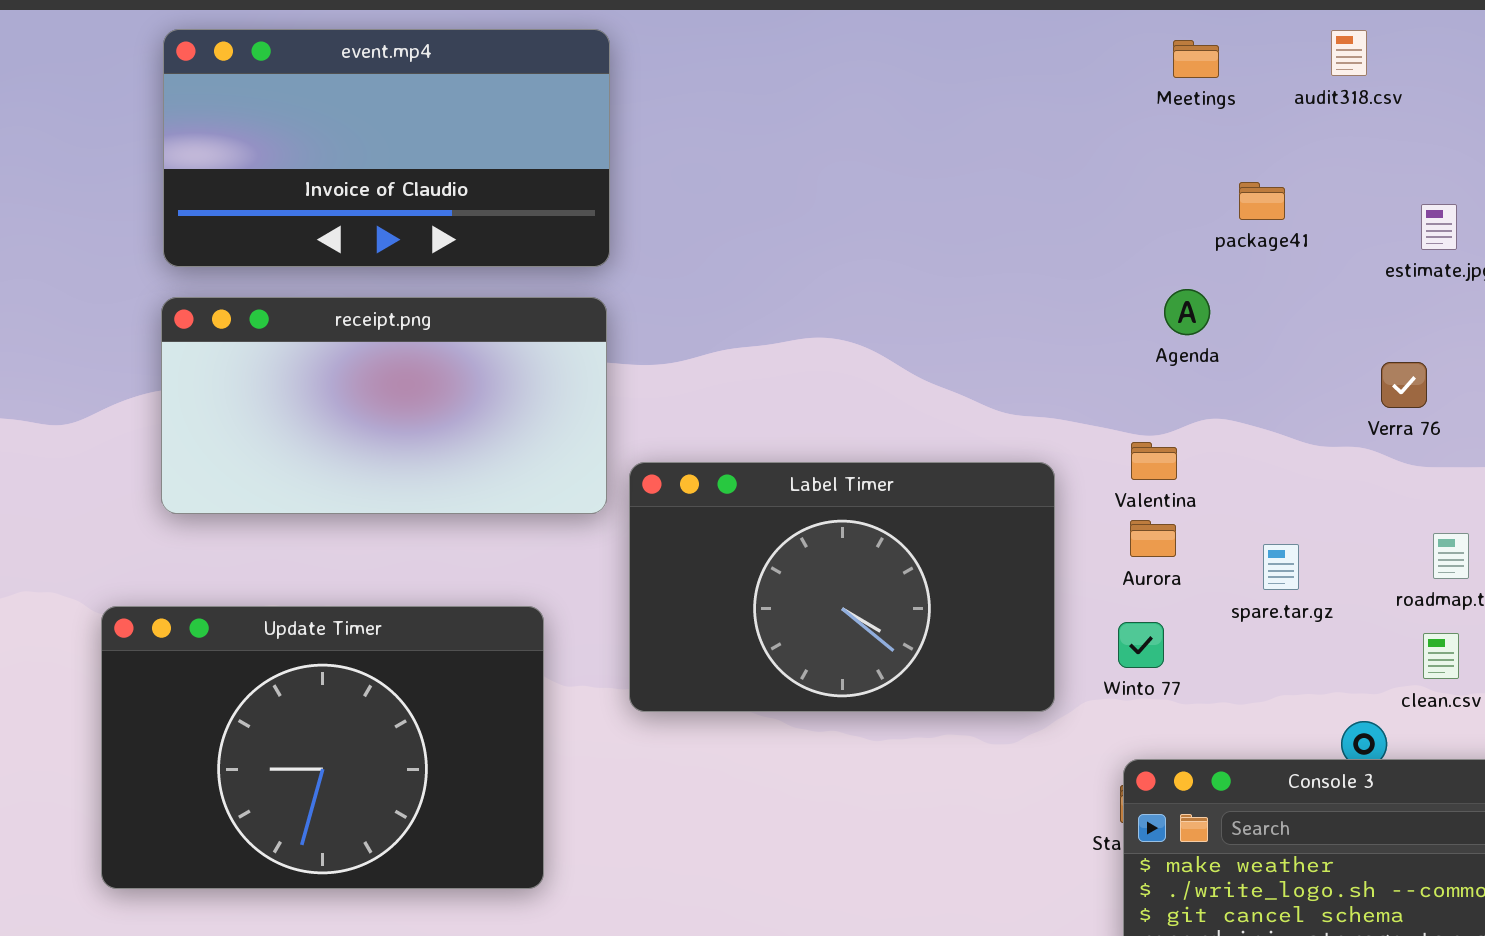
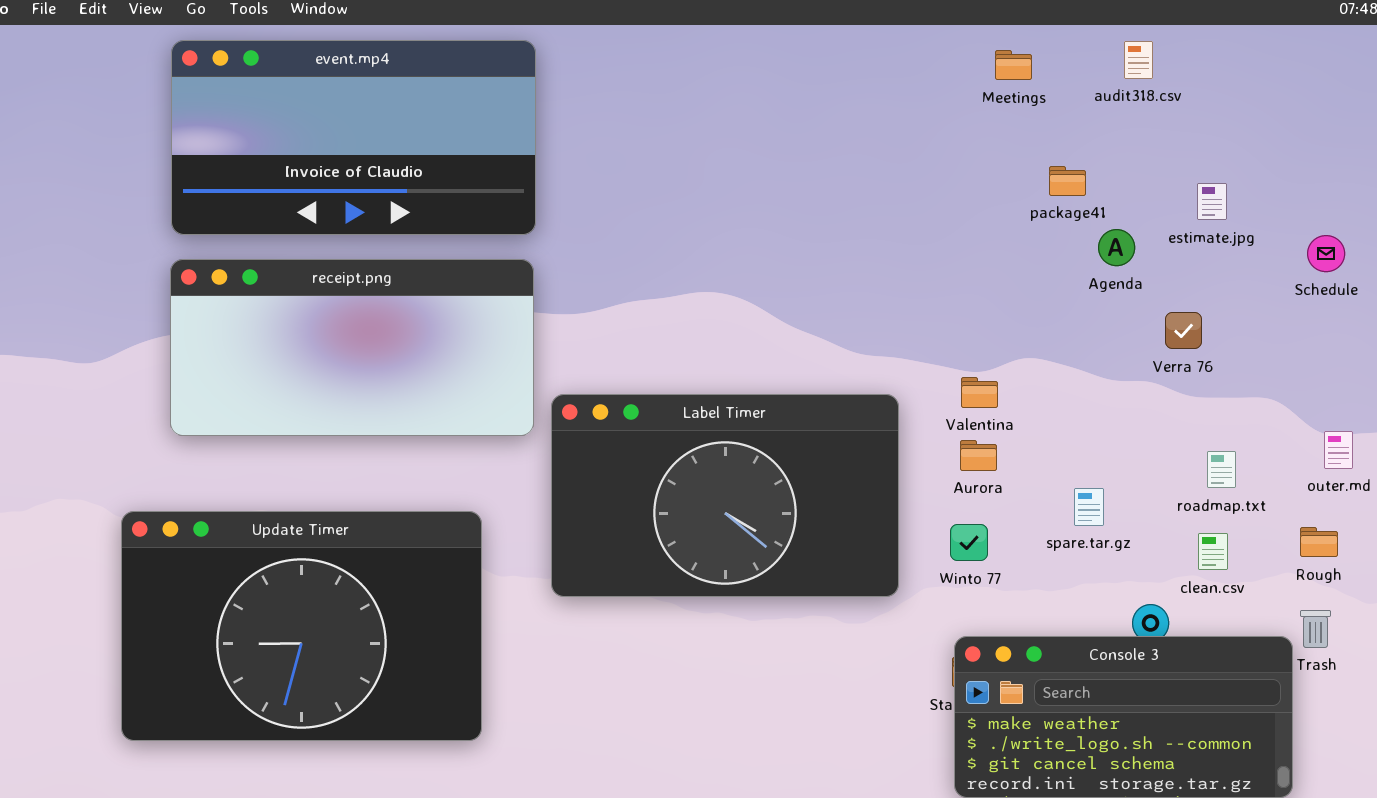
Agenda: [1164,289,1210,335] -> [1098,229,1135,266], moved
spare.tar.gz: [1263,544,1299,590] -> [1074,488,1104,526], moved

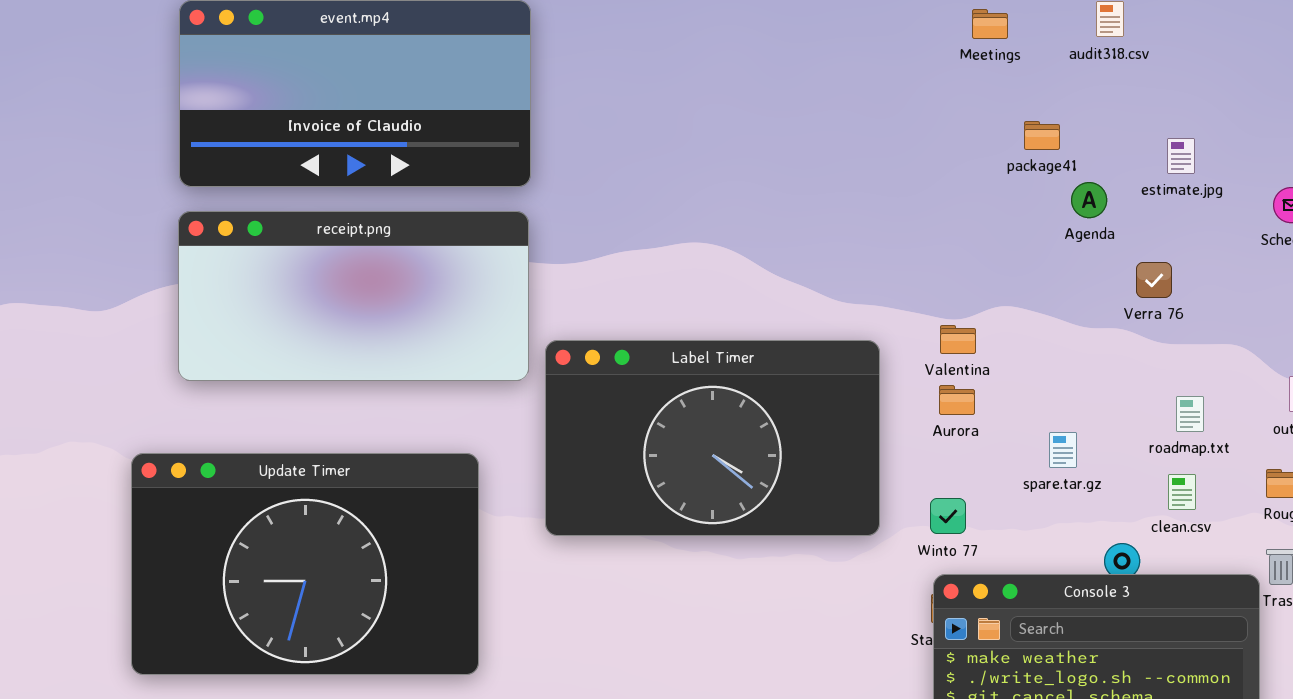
Winto 77: [950,524,988,561] -> [930,498,966,534], moved

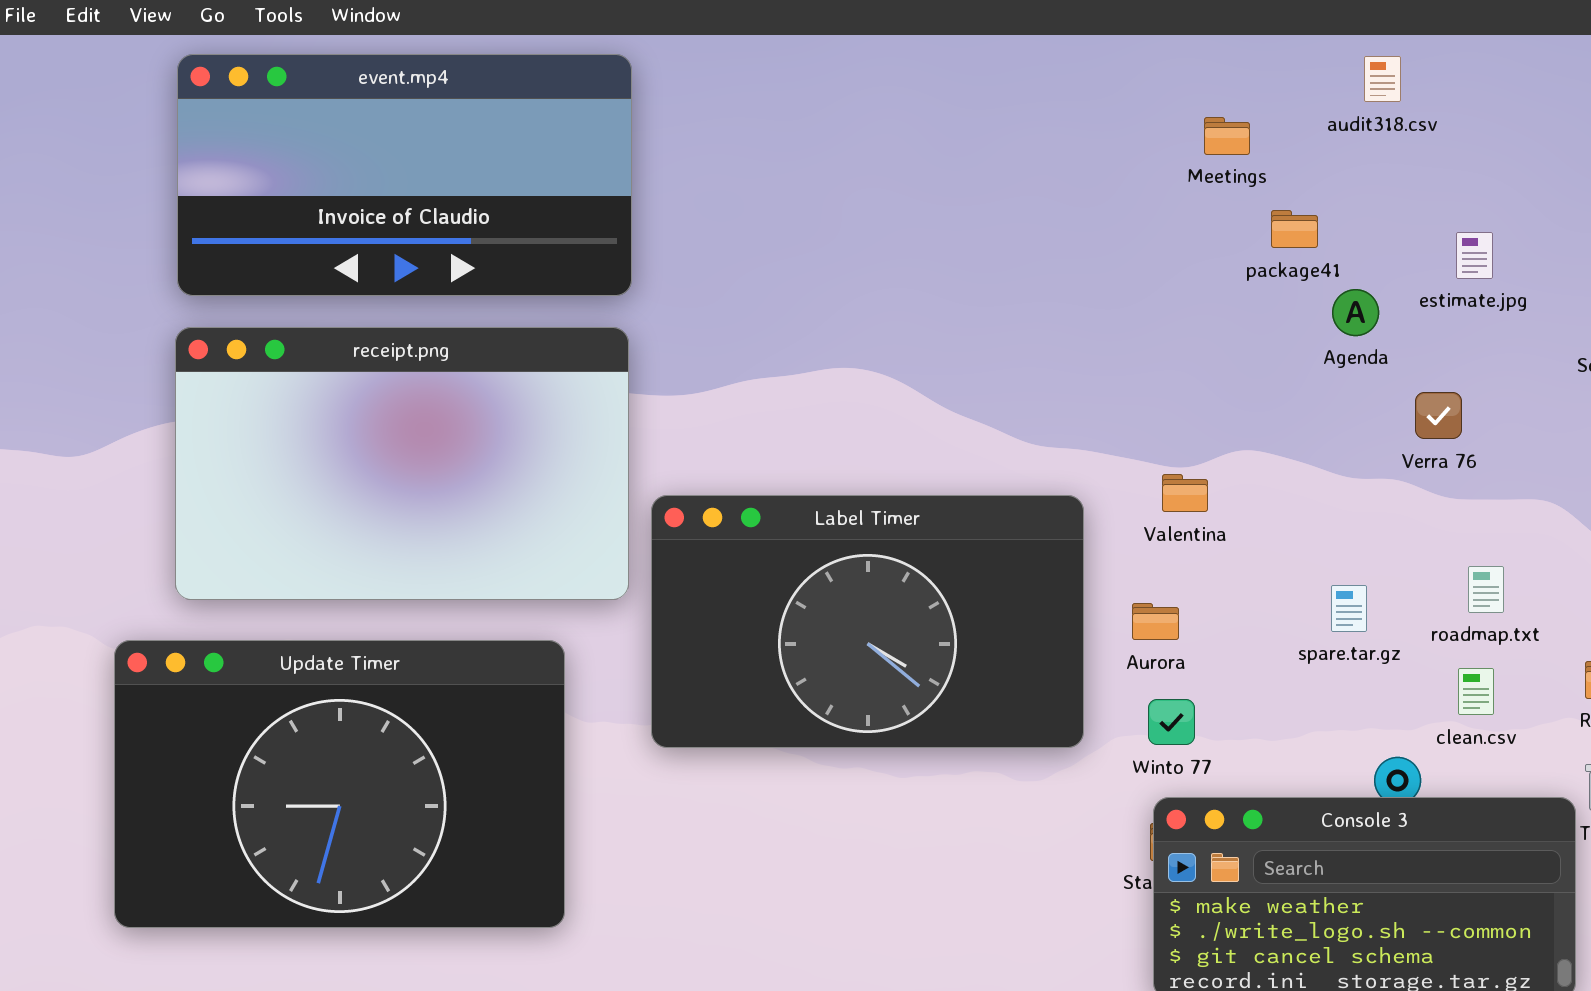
Meetings: [972,9,1008,39] -> [1204,117,1250,155], moved
receipt.png: [178,211,529,381] -> [175,327,629,600], resized
Aurora: [939,385,975,415] -> [1132,603,1179,640], moved
spare.tar.gz: [1049,432,1077,468] -> [1331,585,1367,632], moved

